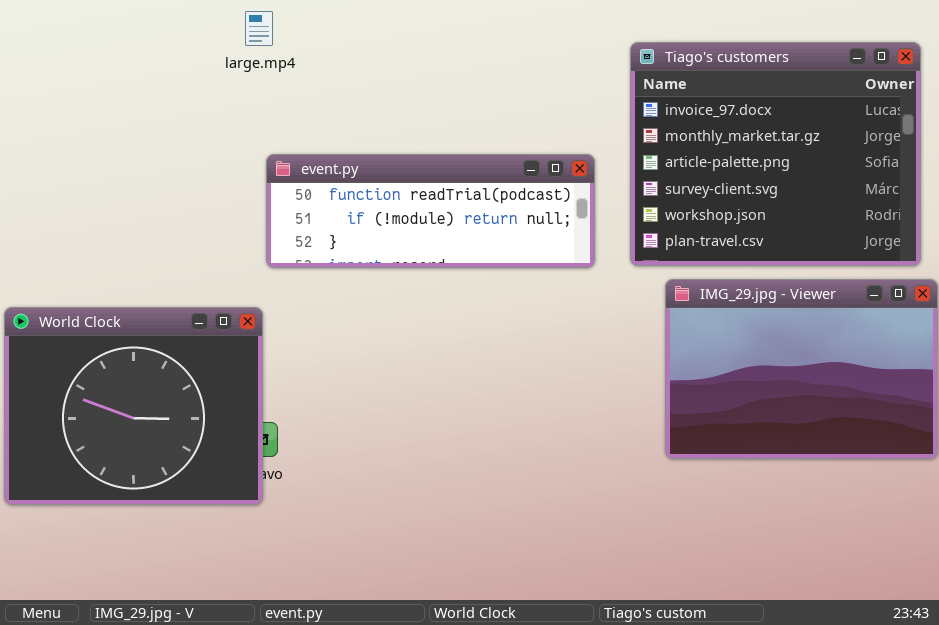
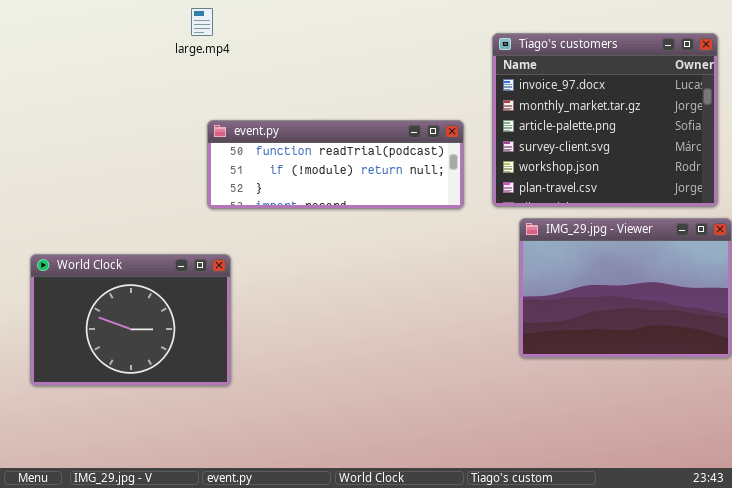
World Clock: [4,307,263,505] -> [30,254,231,386], moved, resized

